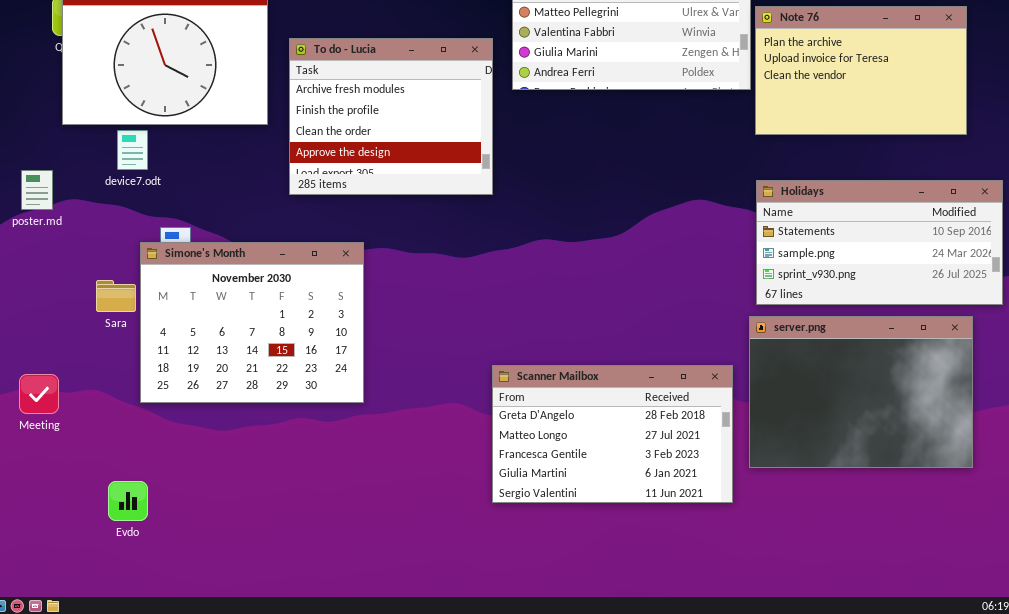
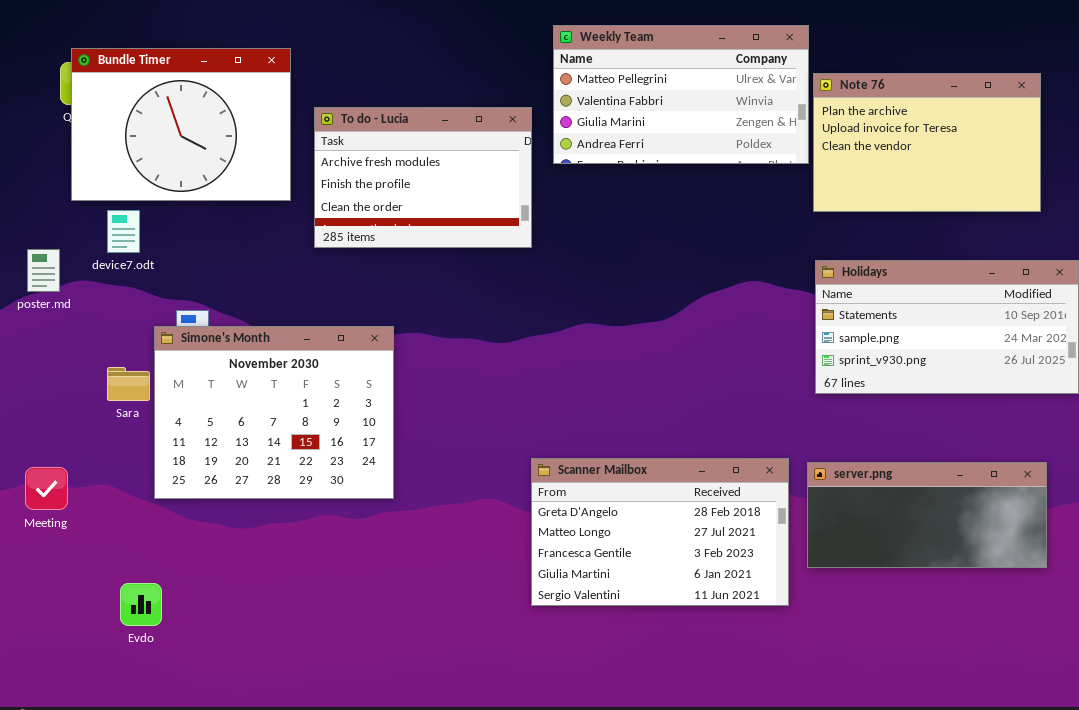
To do - Lucia: [289,38,493,195] -> [314,107,532,248], resized
device7.odt: [117,130,148,170] -> [107,210,140,253], moved
server.png: [749,316,973,468] -> [807,462,1047,568], resized

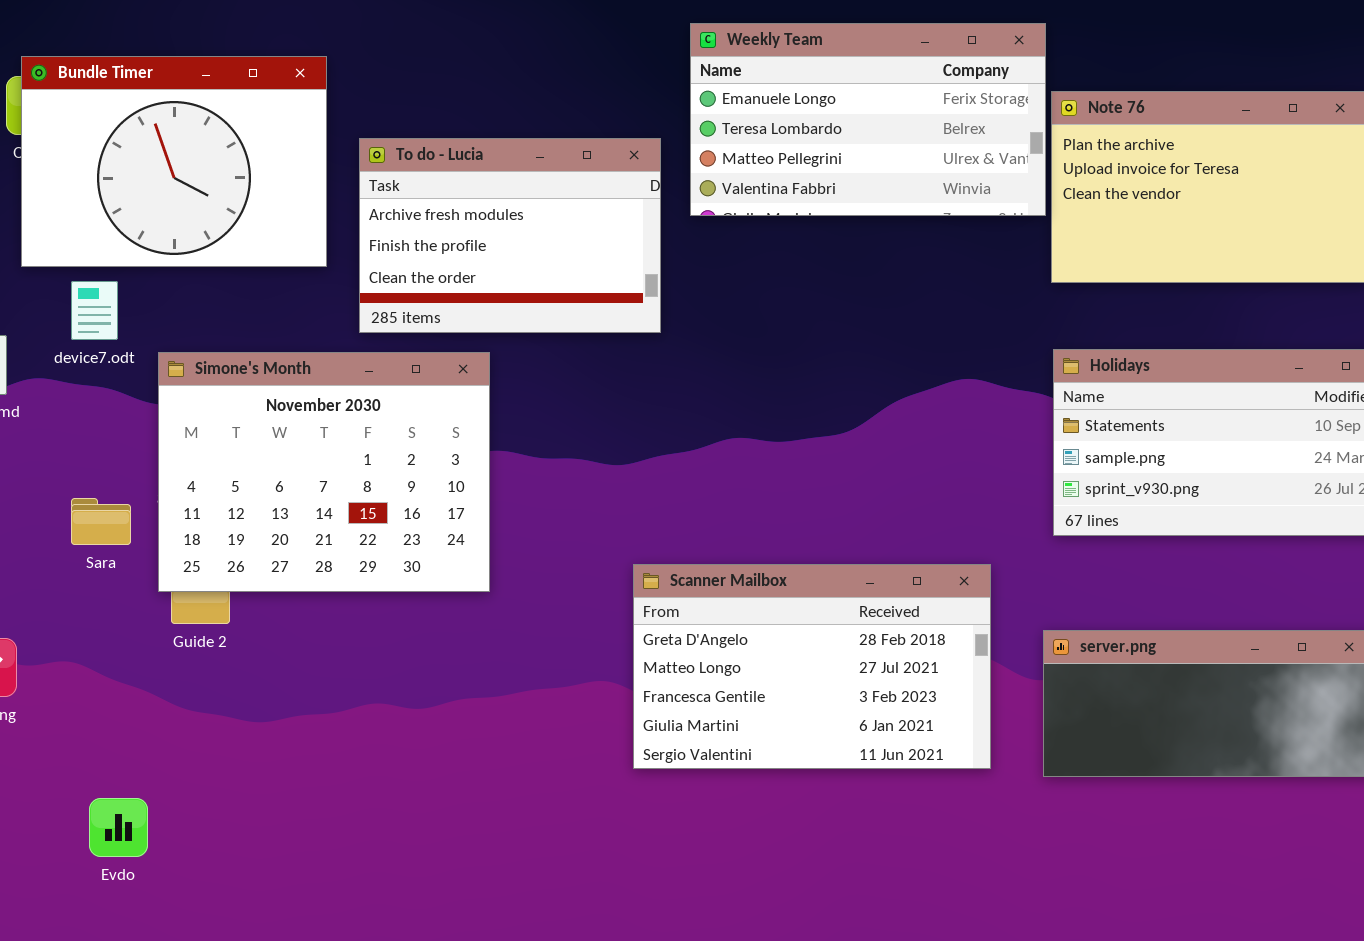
Weekly Team: [553,25,809,164] -> [690,23,1046,216], scrolled up 2 rows
Simone's Month: [154,326,394,499] -> [158,352,490,592], moved
Scanner Mailbox: [531,458,789,606] -> [633,564,991,769], moved

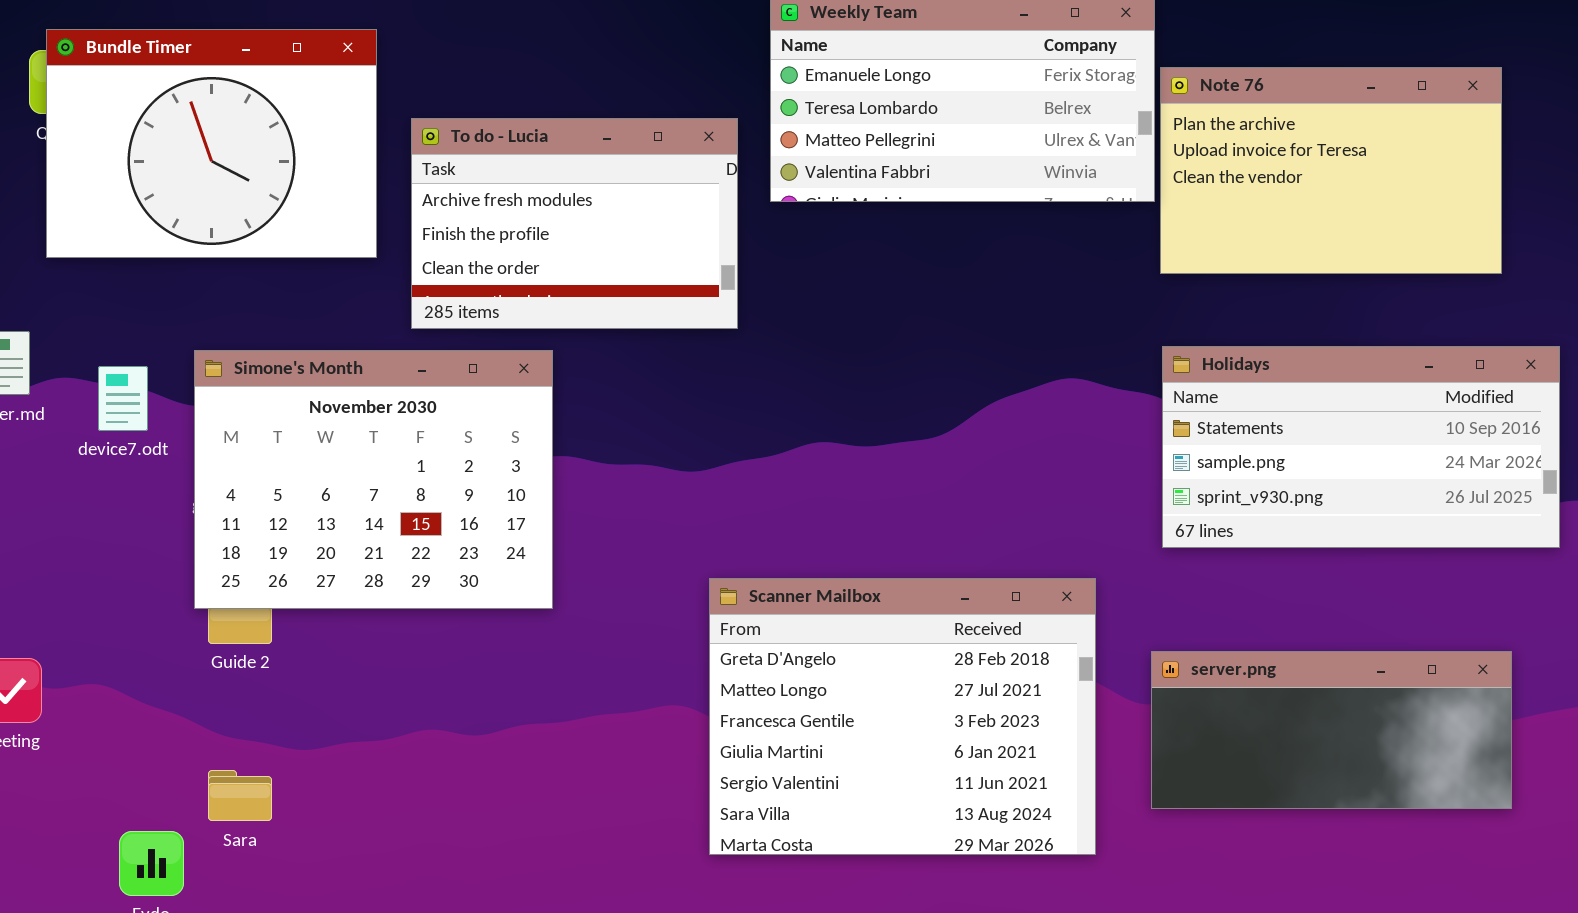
device7.odt: [71,281,118,340] -> [98,366,148,431], moved
Sara: [71,498,131,545] -> [208,770,272,821], moved
Scanner Mailbox: [633,564,991,769] -> [709,578,1096,855], resized

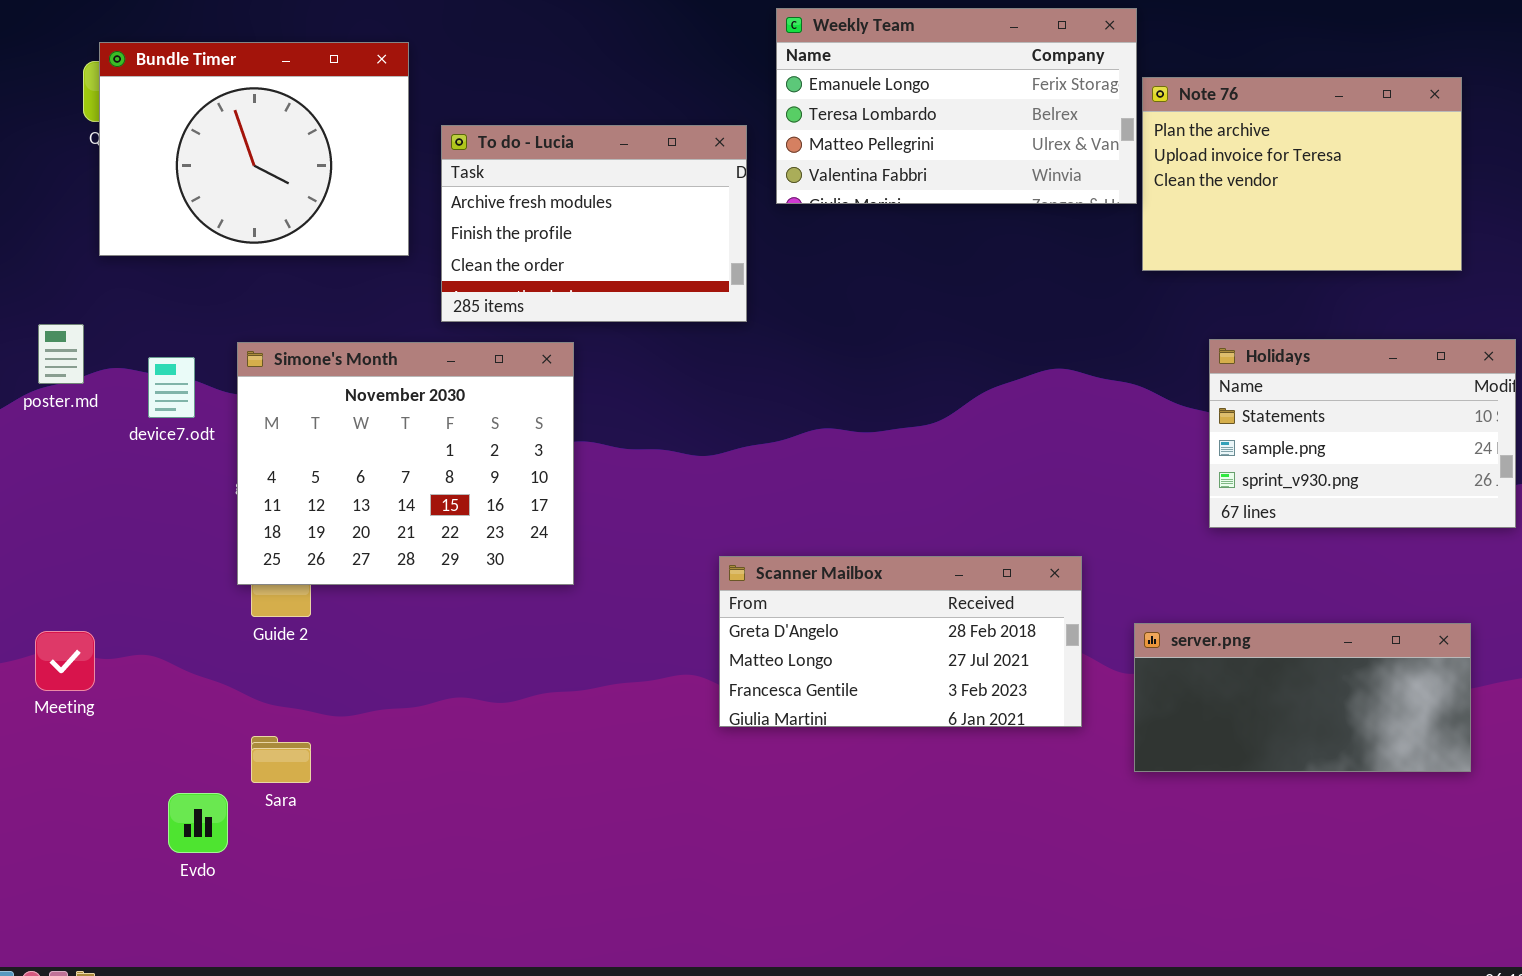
Holidays: [1162,346,1560,548] -> [1209,339,1516,528], resized
Scanner Mailbox: [709,578,1096,855] -> [719,556,1082,727], resized

